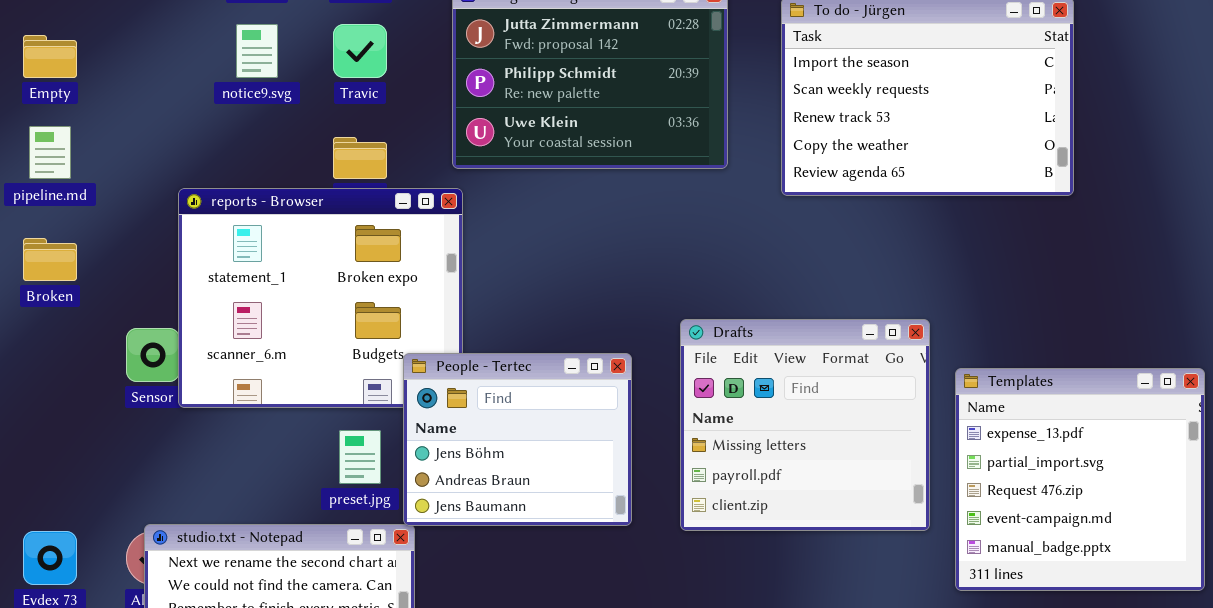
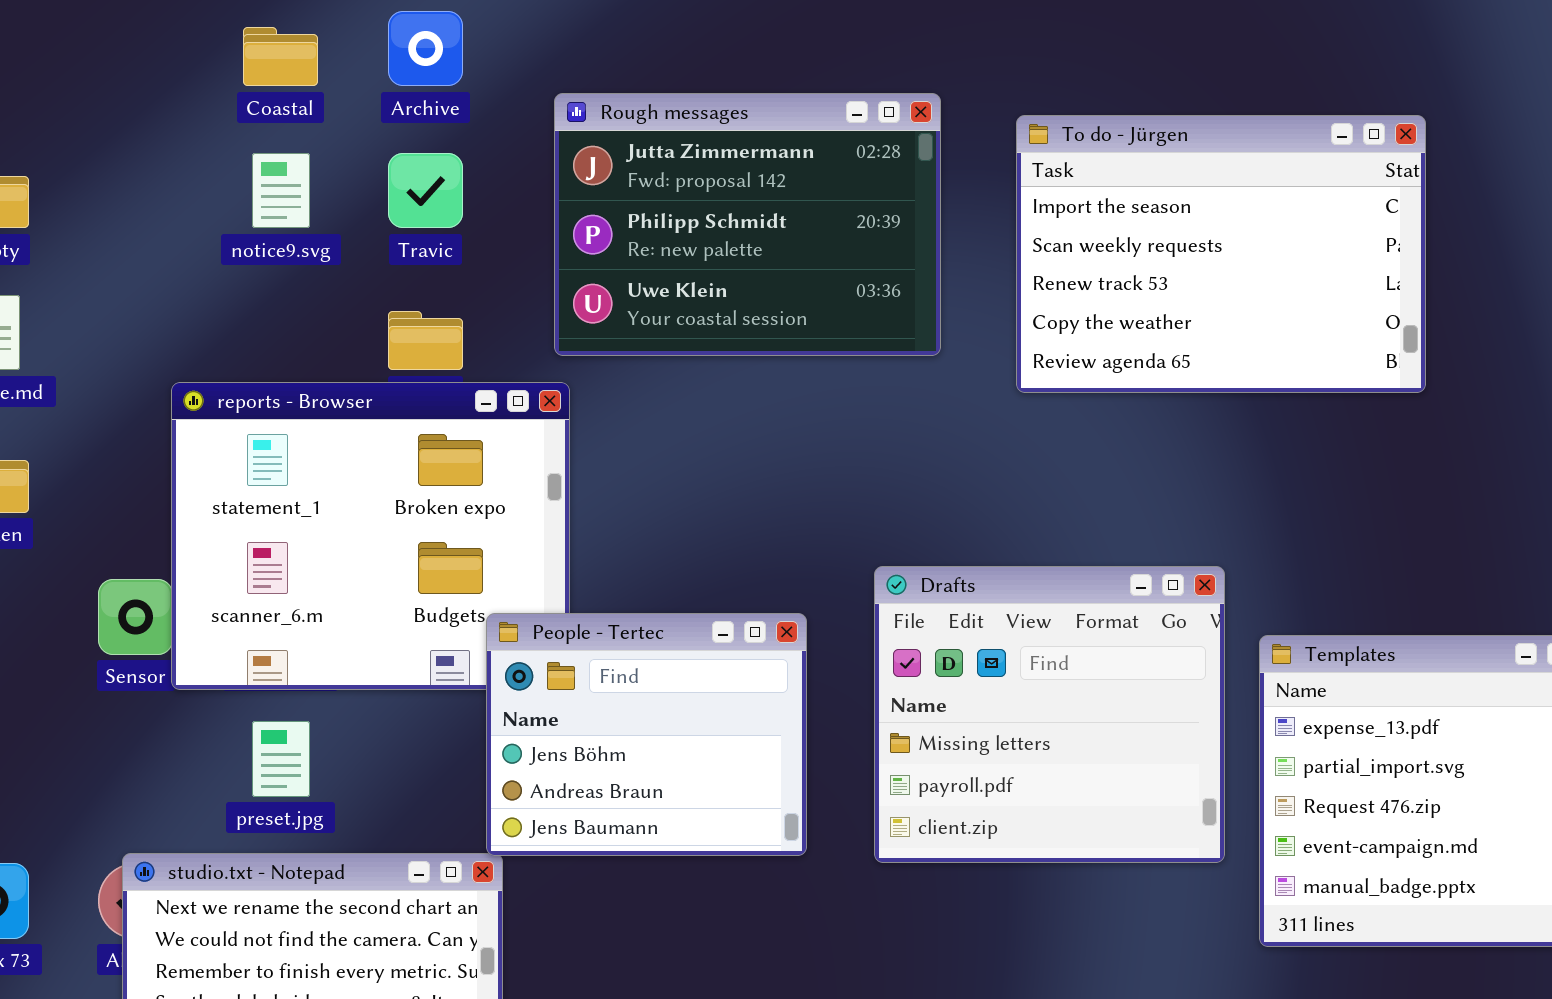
preset.jpg: [339,430,381,484] -> [252,721,310,797], moved

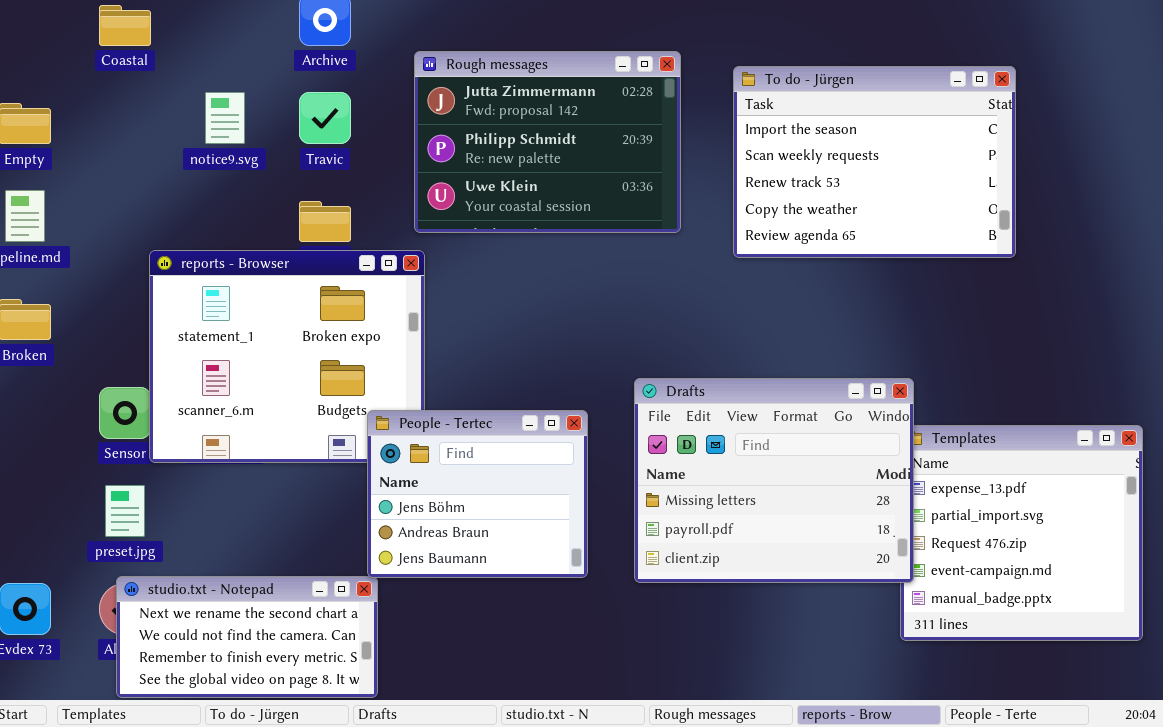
Coastal: [243,27,318,86] -> [99,5,151,46], moved
Drafts: [874,566,1225,863] -> [634,378,914,583], resized
preset.jpg: [252,721,310,797] -> [105,485,145,537], moved

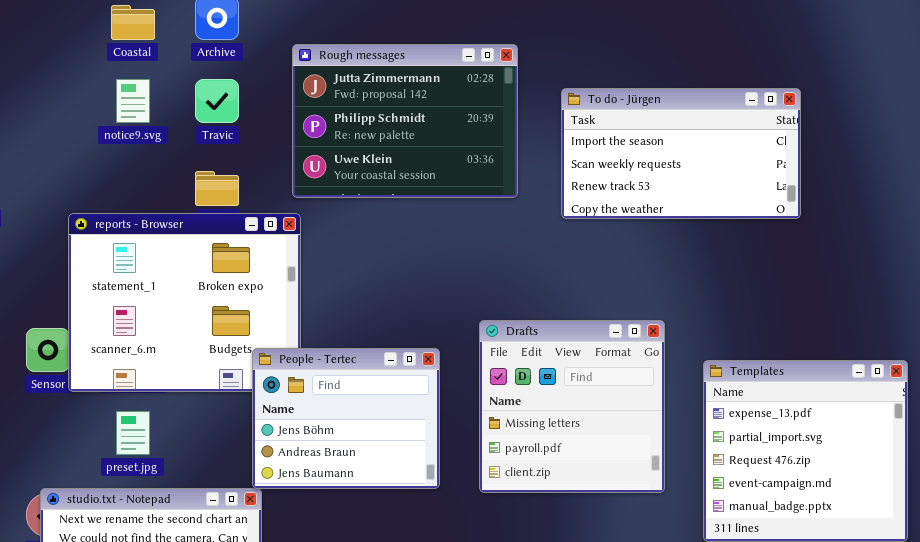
Coastal: [99,5,151,46] -> [111,5,155,40], moved
To do - Jürgen: [733,66,1016,258] -> [561,88,801,219], resized
Drafts: [634,378,914,583] -> [479,320,665,493], resized
preset.jpg: [105,485,145,537] -> [116,411,150,455], moved

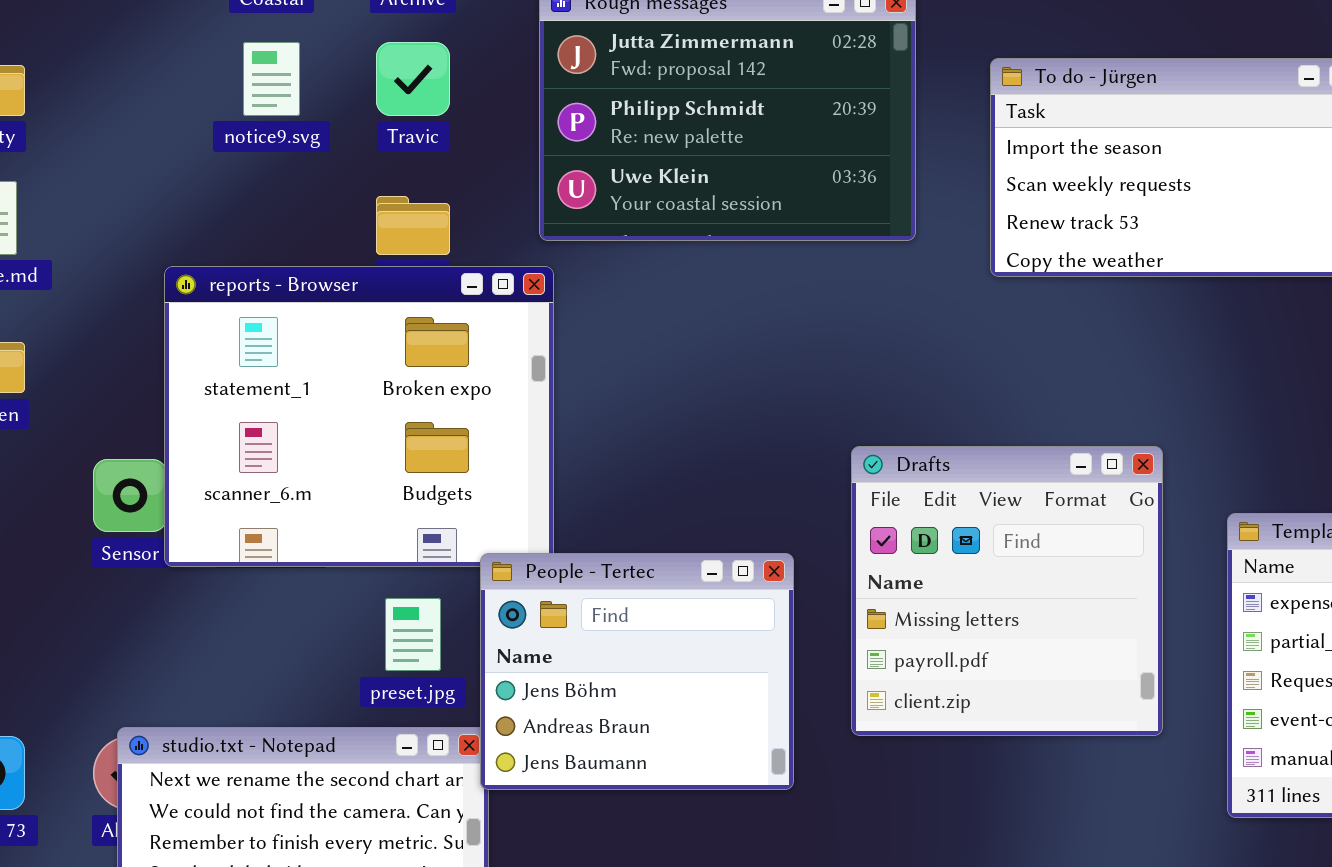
People - Tertec: [252,348,440,489] -> [480,553,794,790], moved
preset.jpg: [116,411,150,455] -> [385,598,441,671], moved

